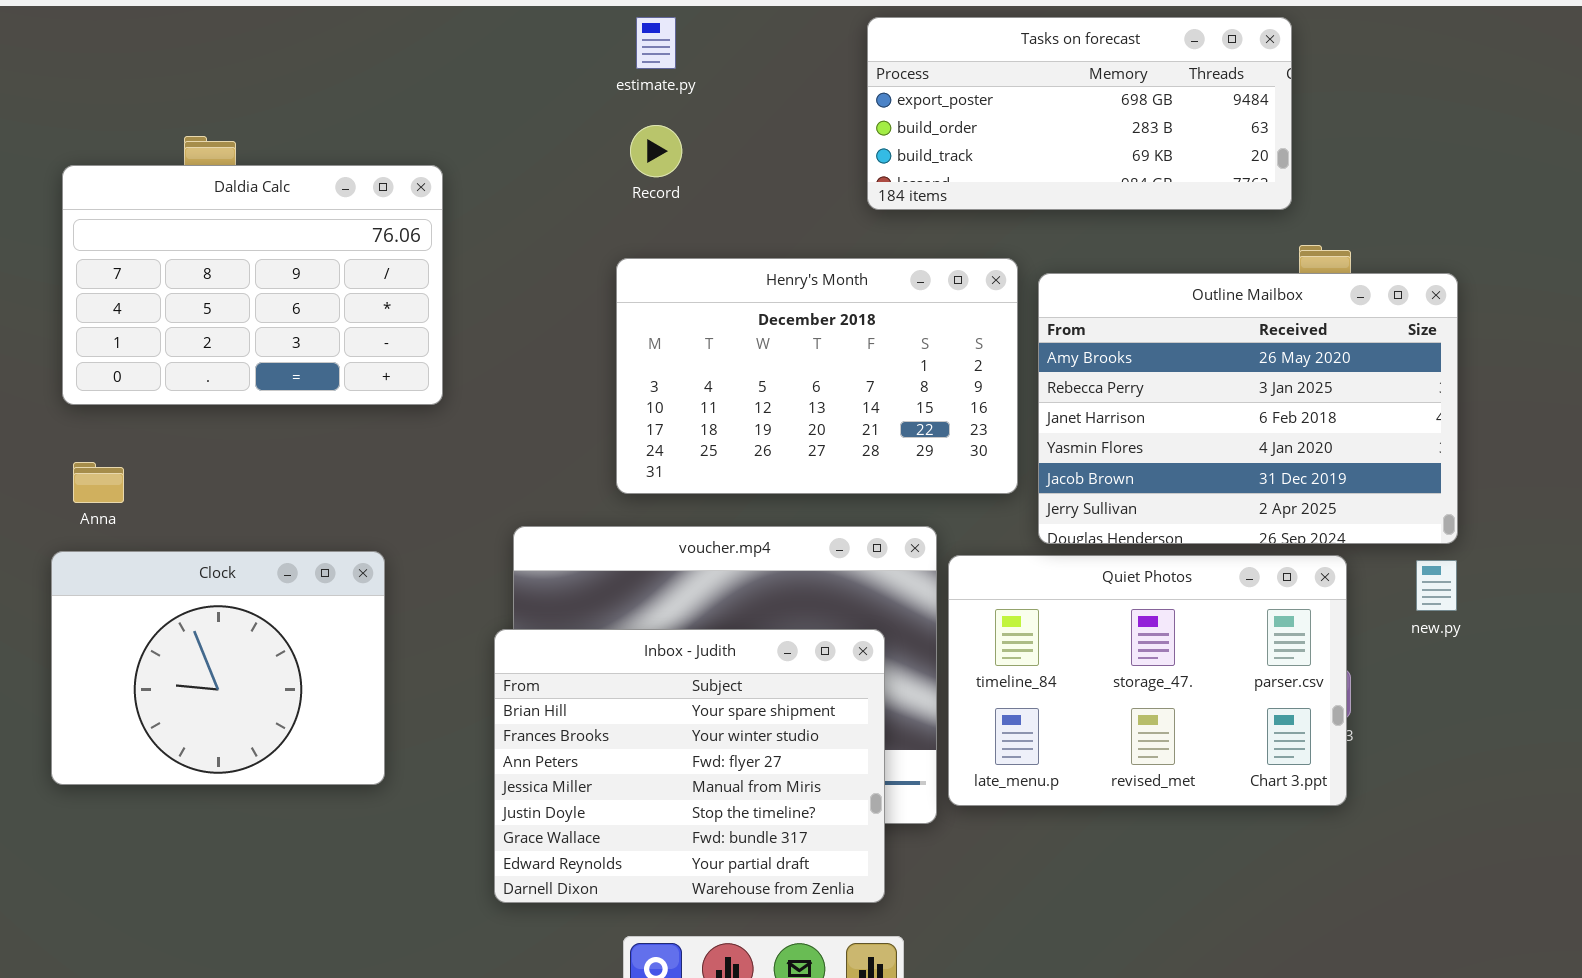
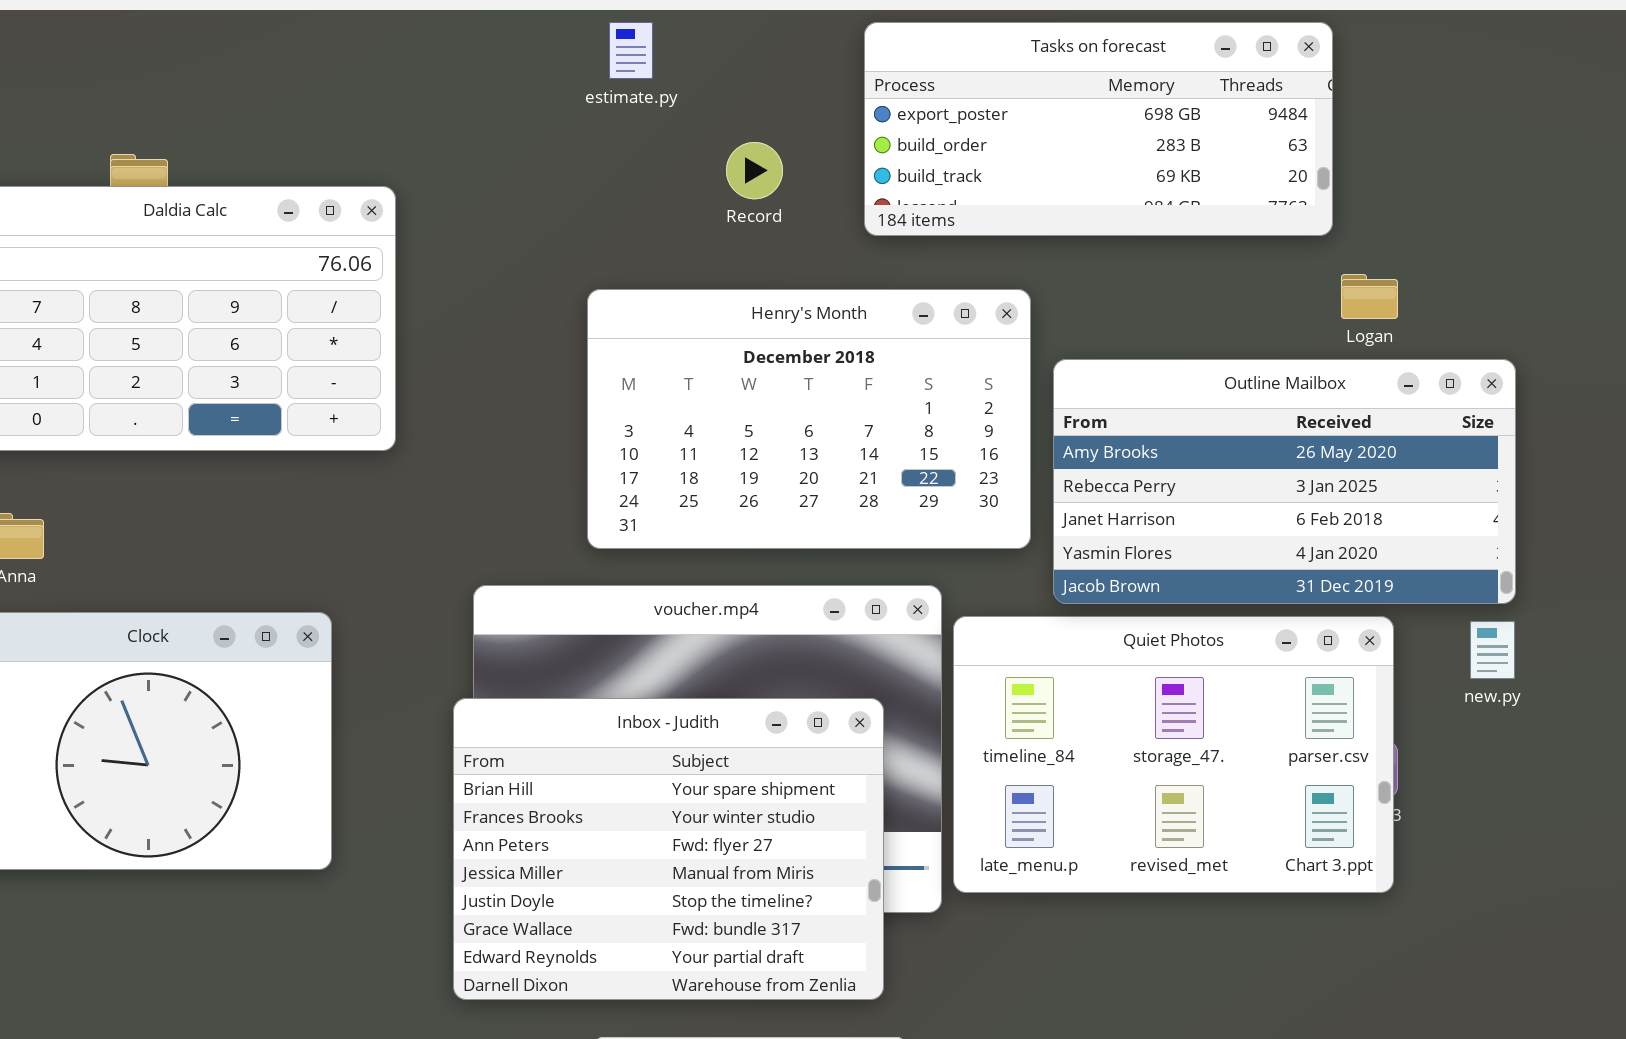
Record: [630,125,682,177] -> [726,142,783,199], moved
Outline Mailbox: [1038,273,1458,544] -> [1053,359,1516,604], resized

